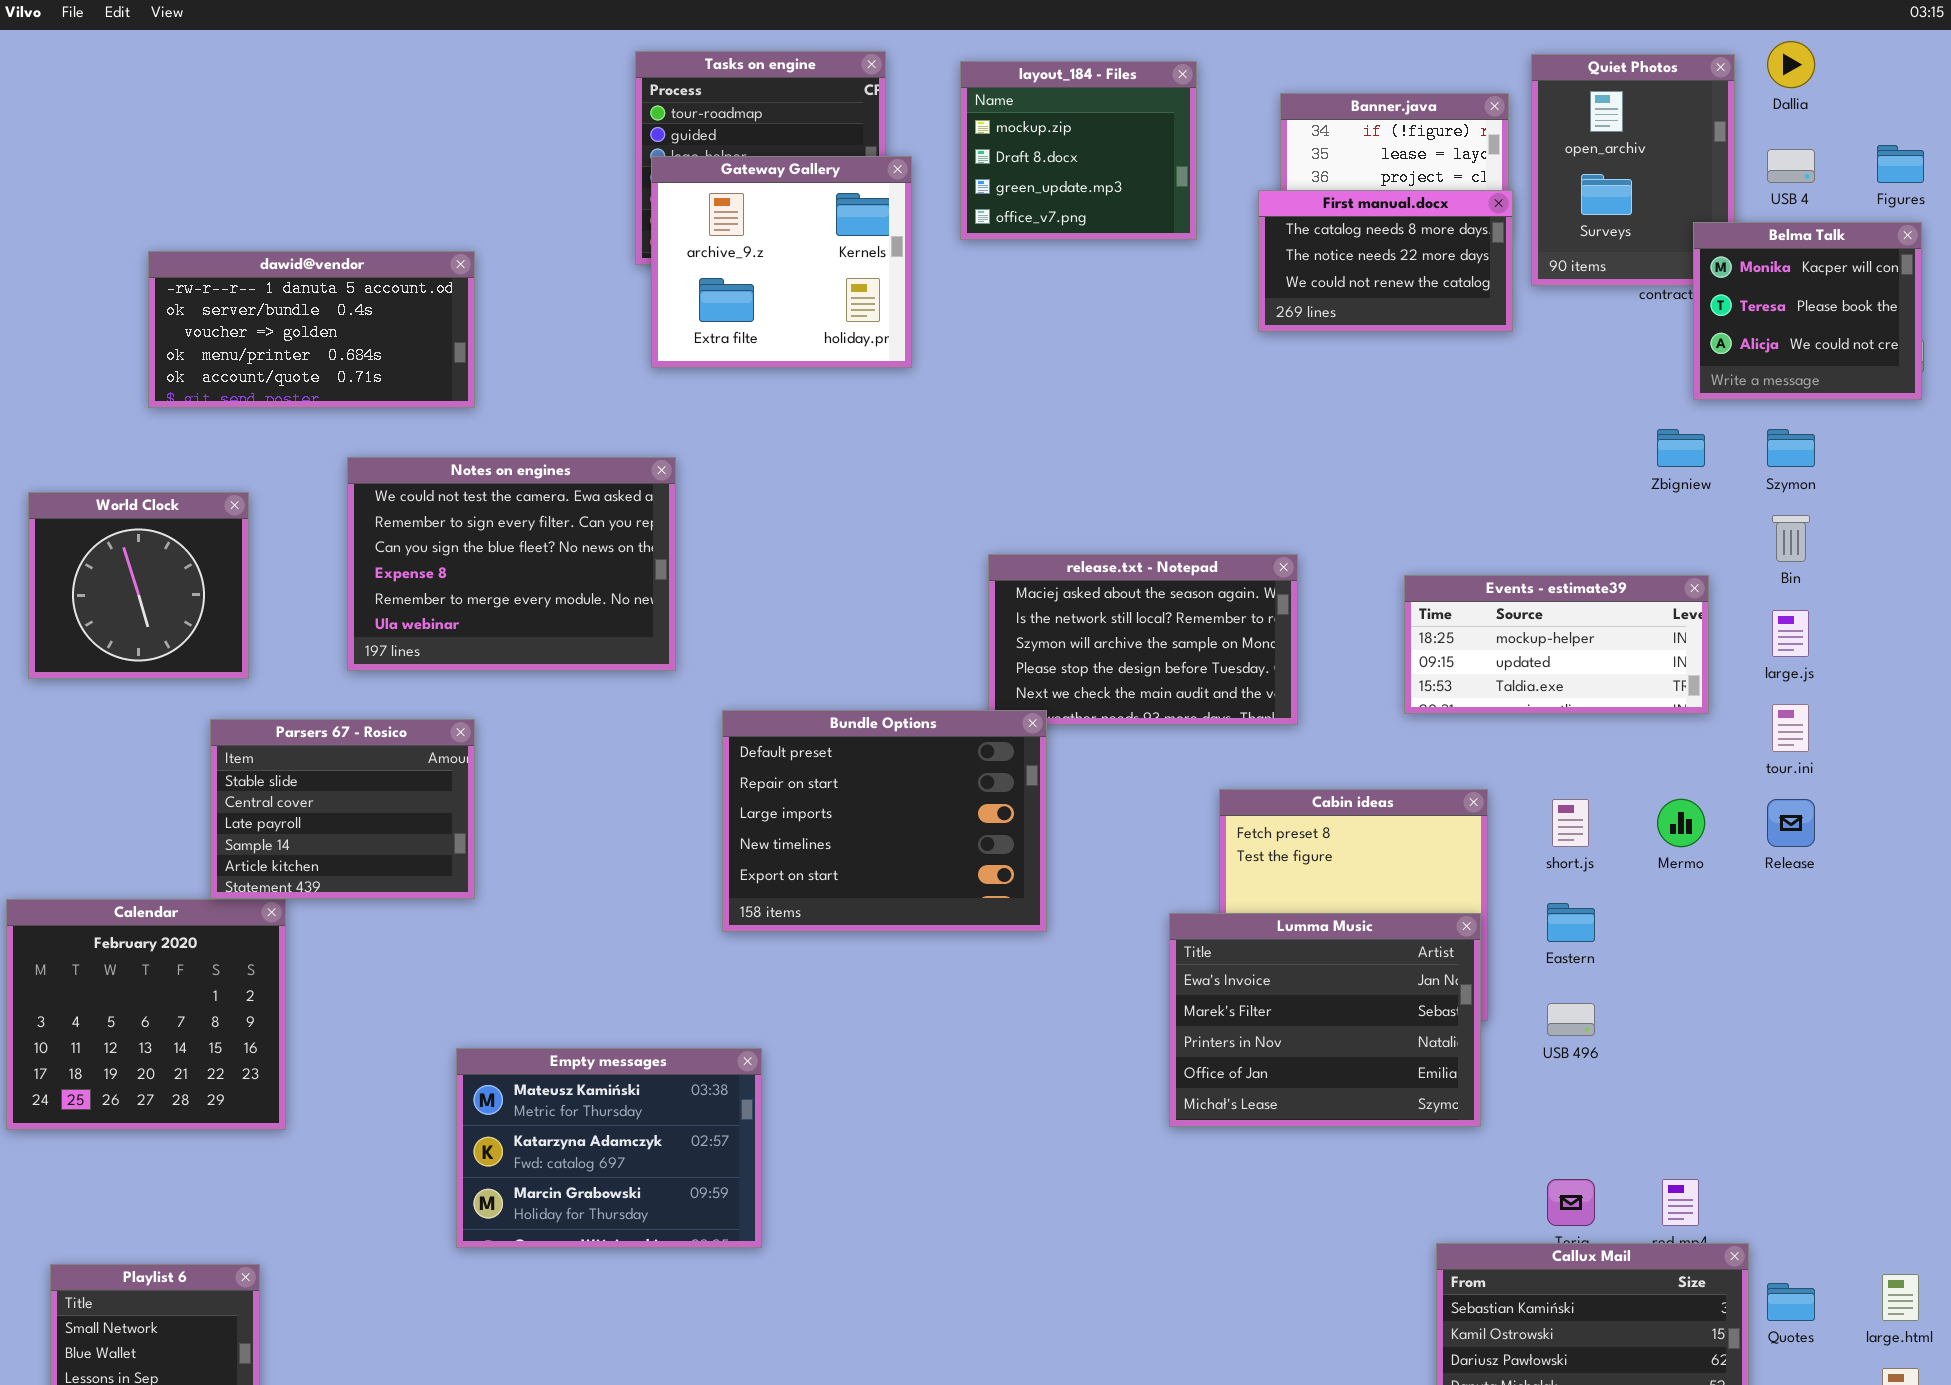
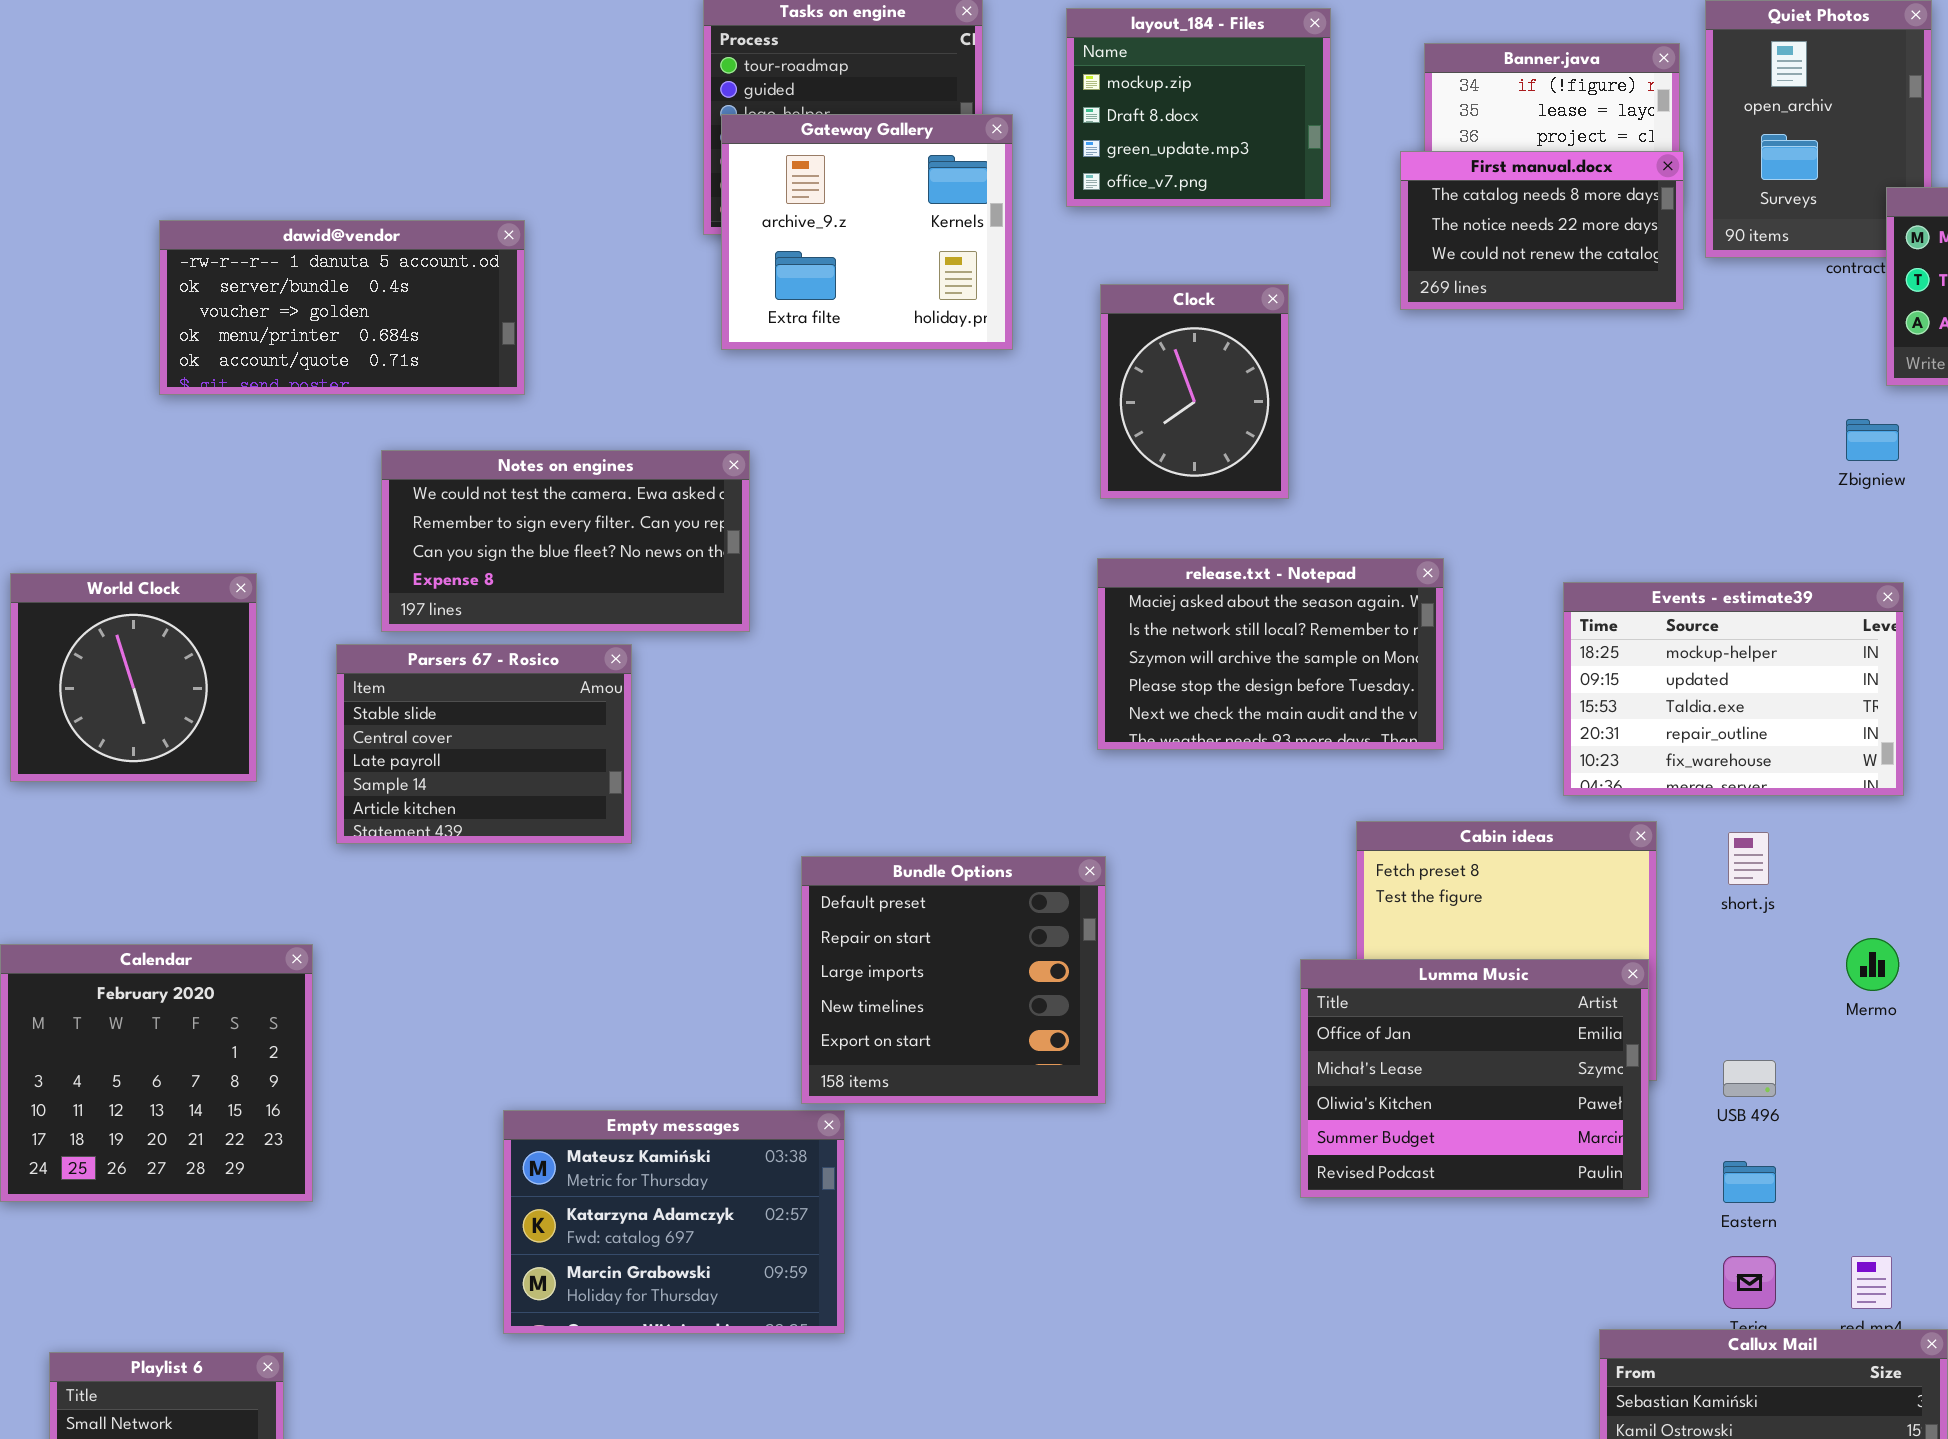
Clock: none -> [1100,284,1289,499], opened
Notes on engines: [347,457,676,671] -> [381,450,750,632], resized
World Clock: [28,492,249,679] -> [10,573,257,782], moved
Events - estimate39: [1404,575,1709,714] -> [1563,582,1904,796], resized
Bundle Options: [722,710,1047,932] -> [801,856,1106,1104], moved, resized
Parsers 67 - Rosico: [210,719,475,899] -> [336,644,632,844], moved
Mermo: [1657,799,1705,847] -> [1846,938,1899,991], moved
Eastern: [1547,903,1595,942] -> [1723,1161,1776,1203], moved
Lumma Music: [1169,913,1481,1127] -> [1300,959,1649,1198], scrolled down 3 rows

